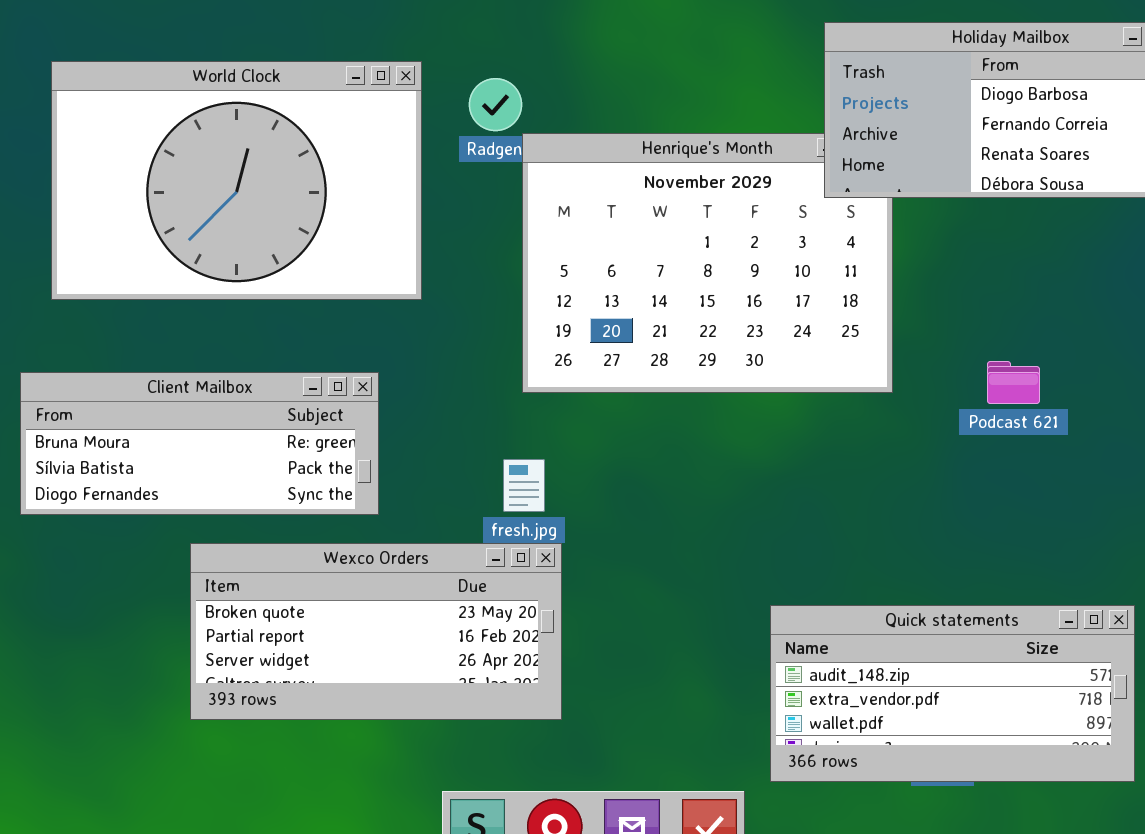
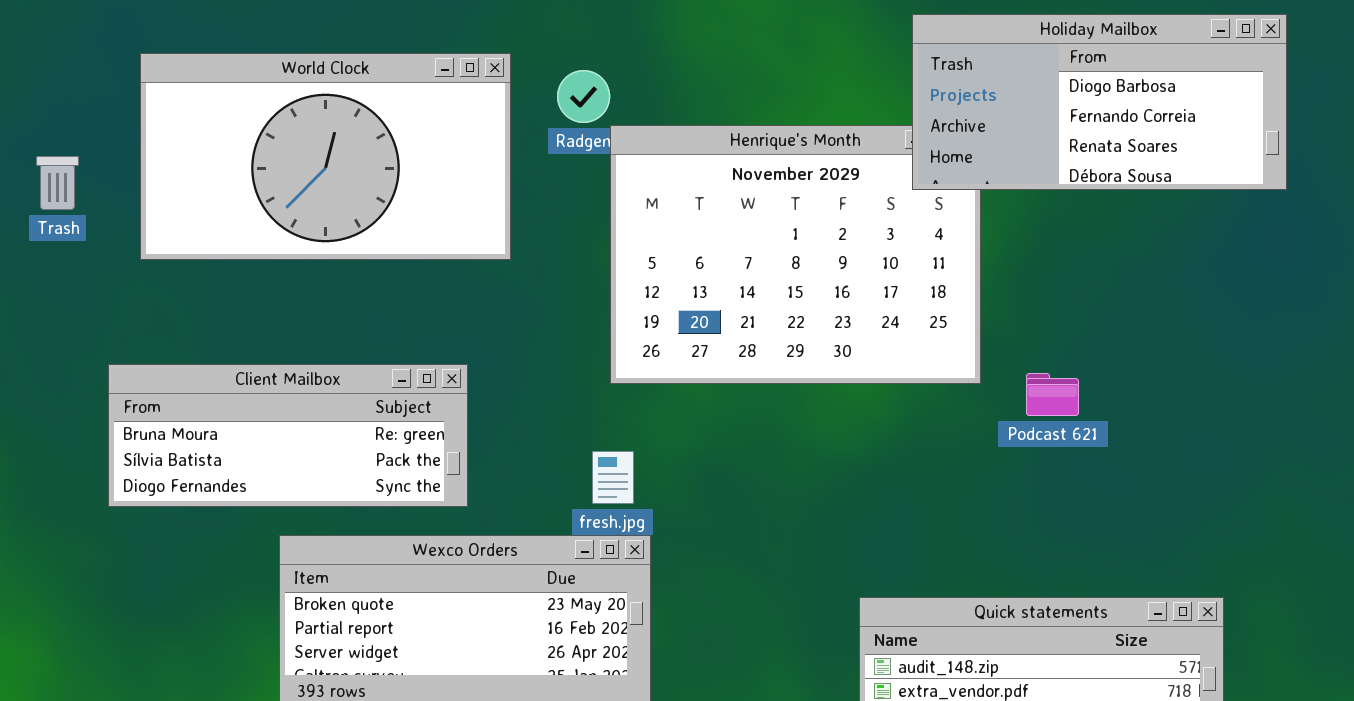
World Clock: [51,61,422,300] -> [140,53,511,260], resized
Podcast 621: [987,361,1040,404] -> [1026,373,1079,416], moved

